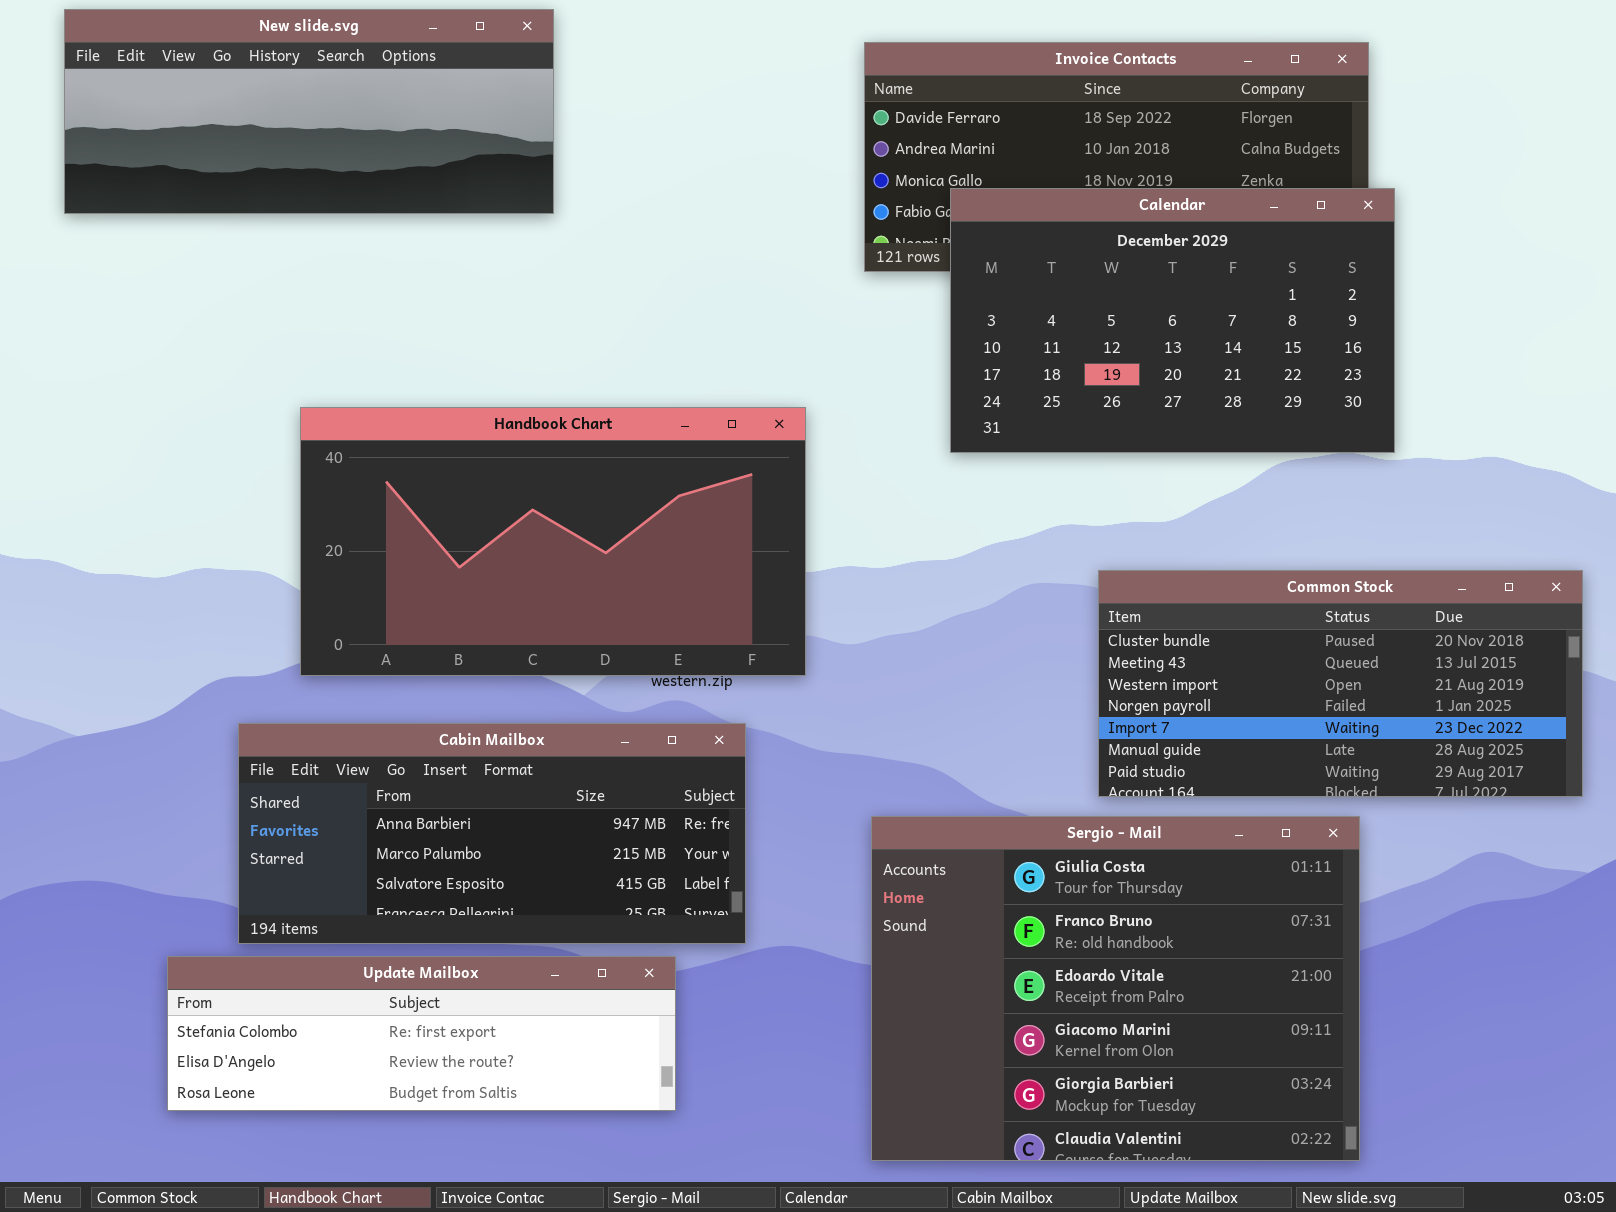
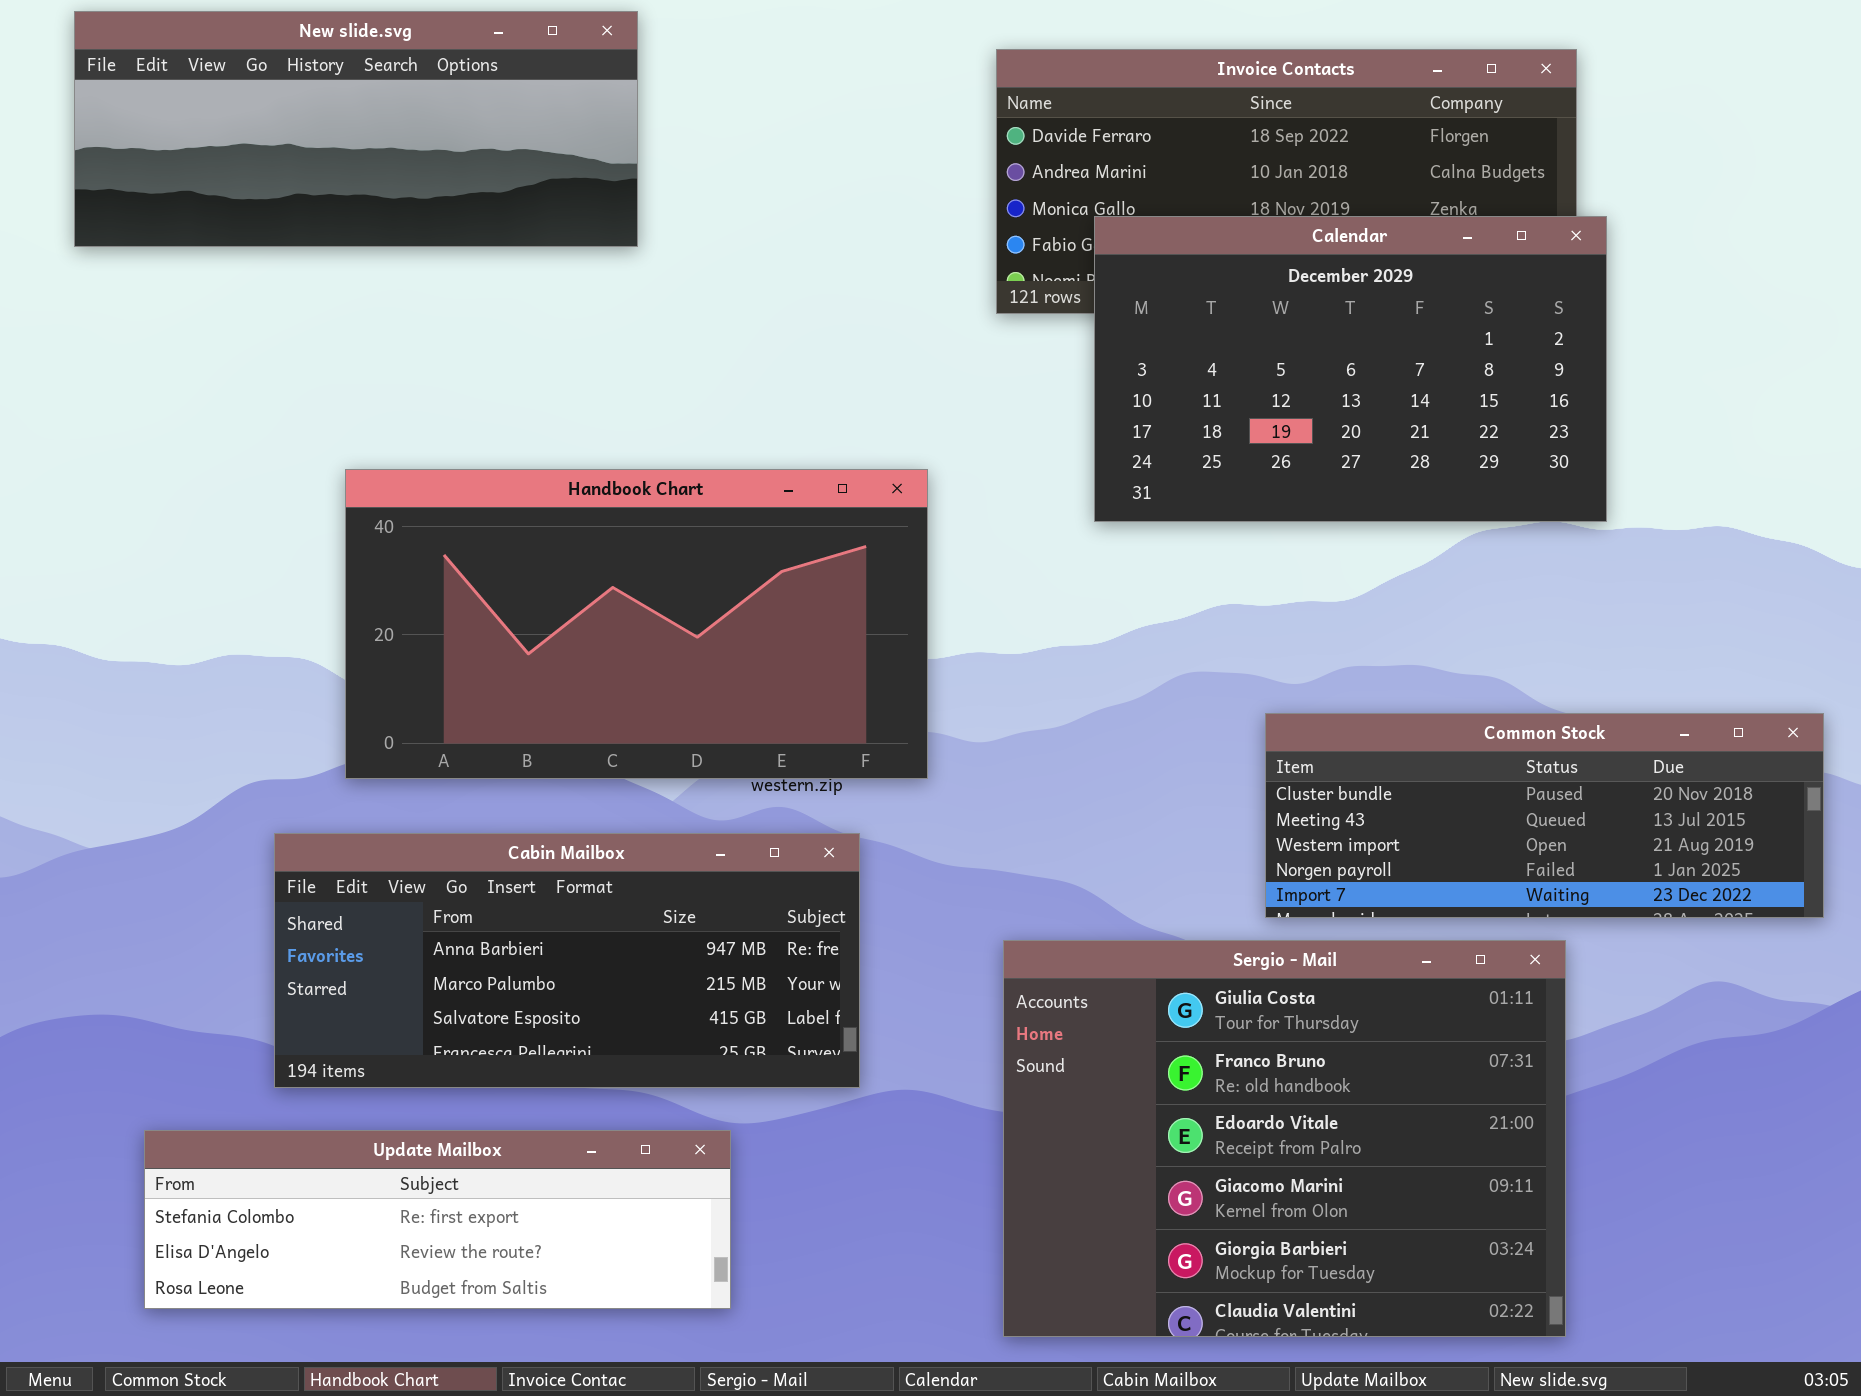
Common Stock: [1098,570,1583,797] -> [1265,713,1824,918], resized
Update Mailbox: [167,956,676,1111] -> [144,1130,731,1309], moved

